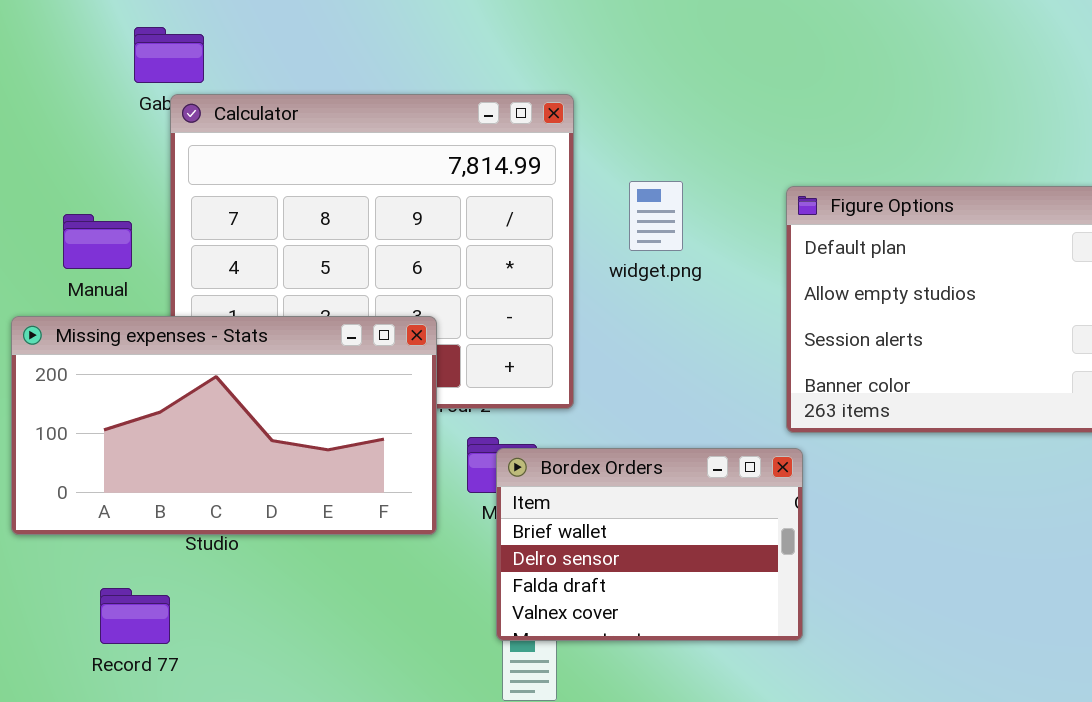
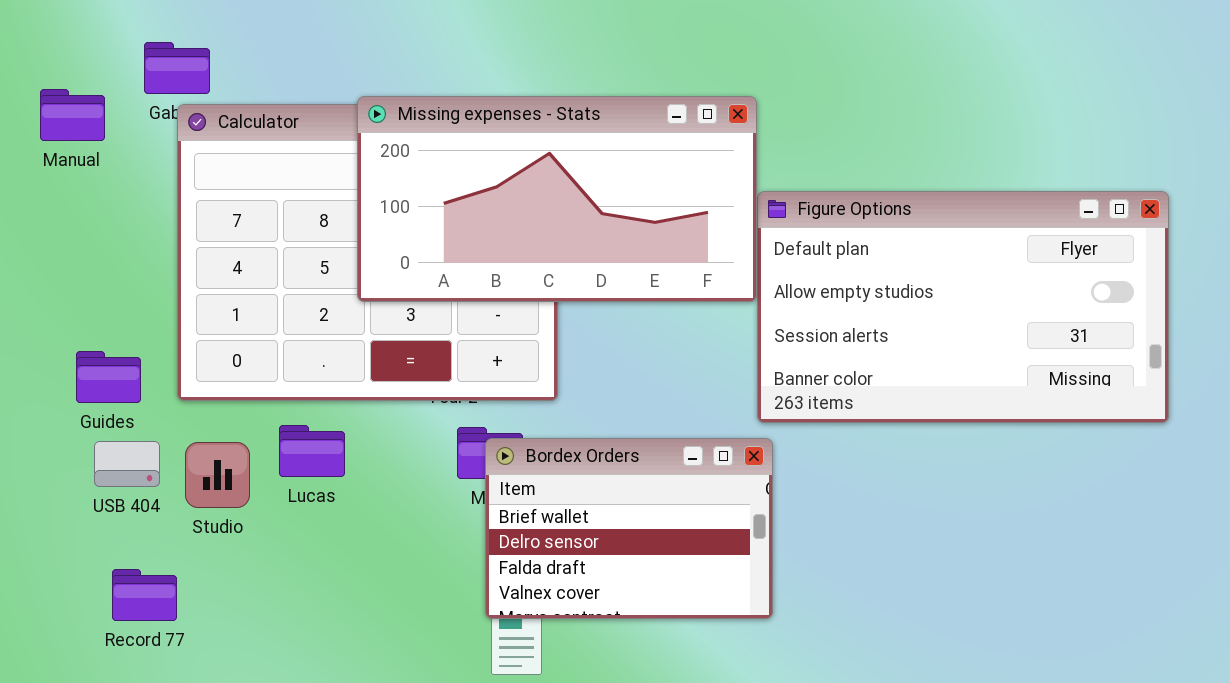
Manual: [63,214,132,269] -> [40,89,105,141], moved
Missing expenses - Stats: [11,316,437,535] -> [357,96,757,302], moved

